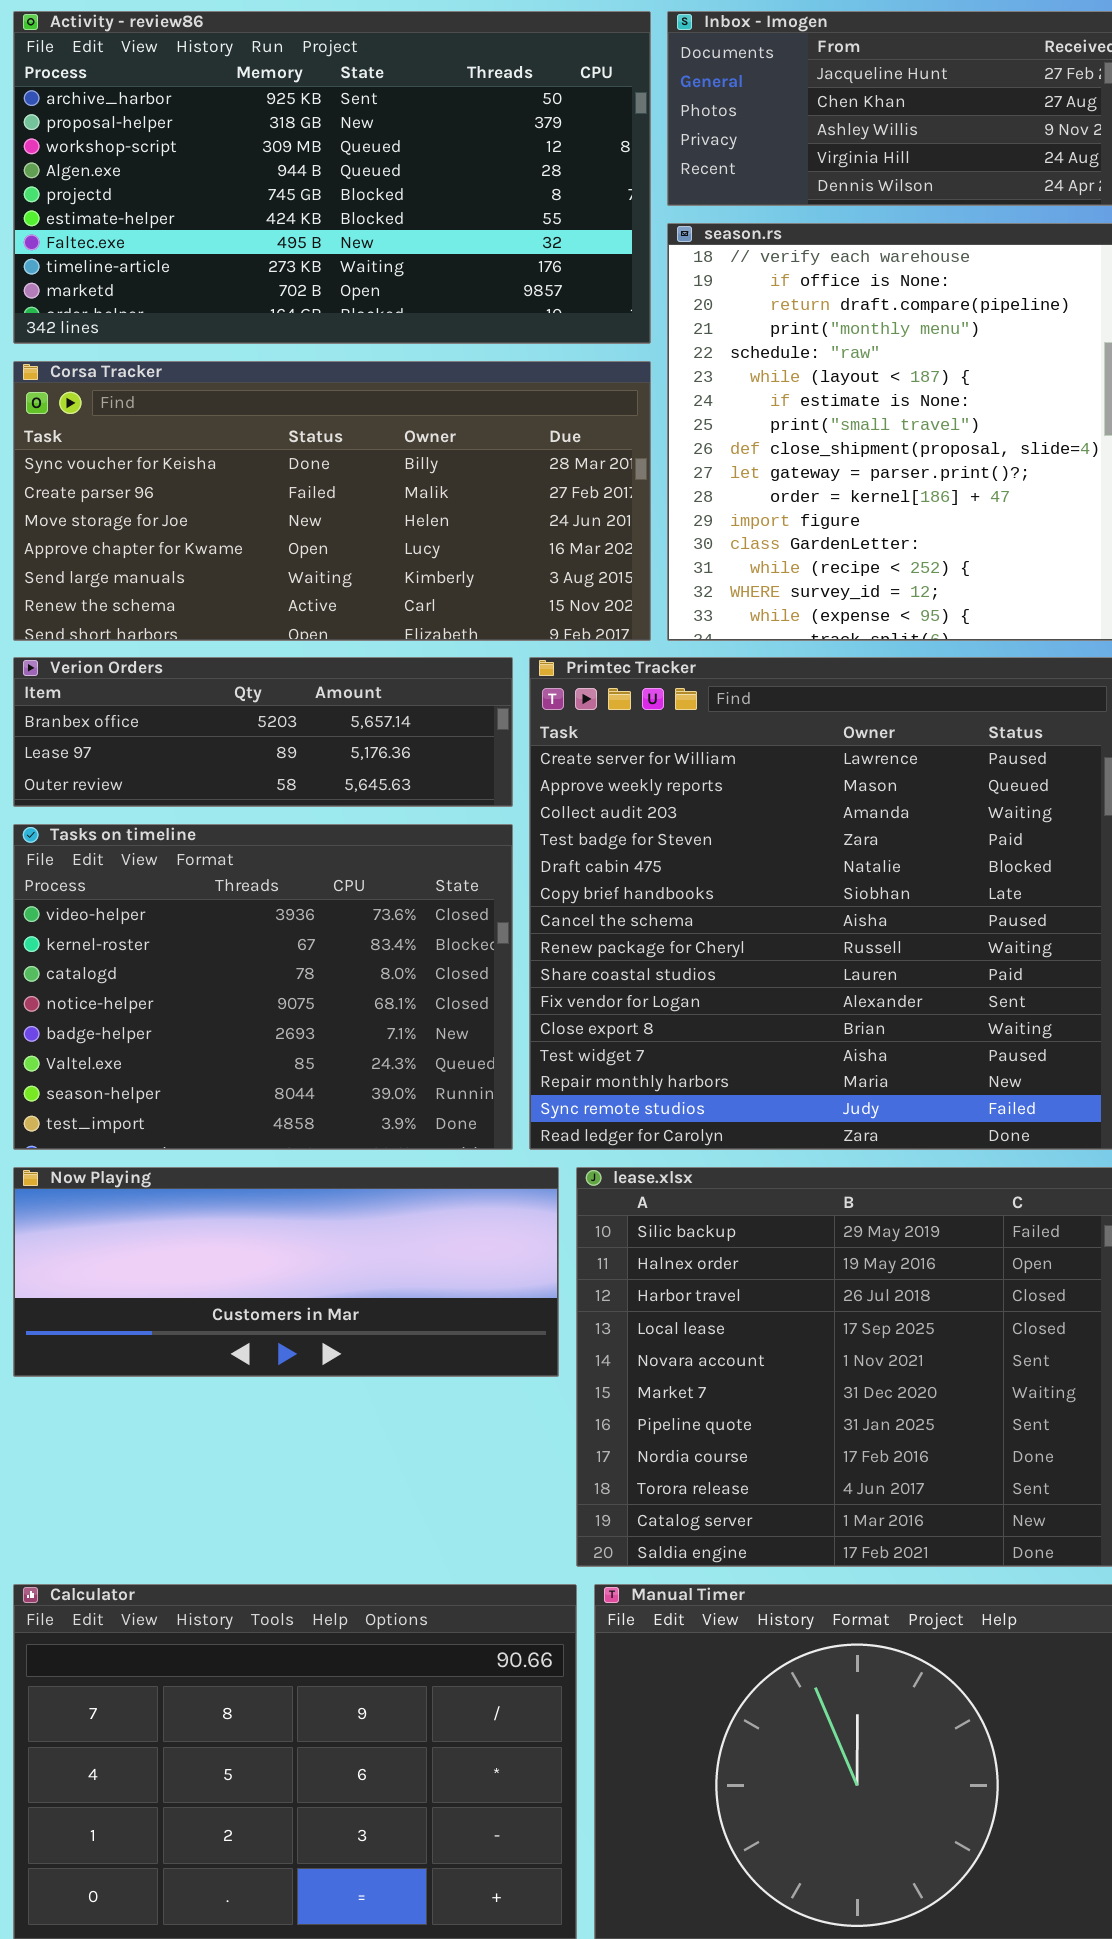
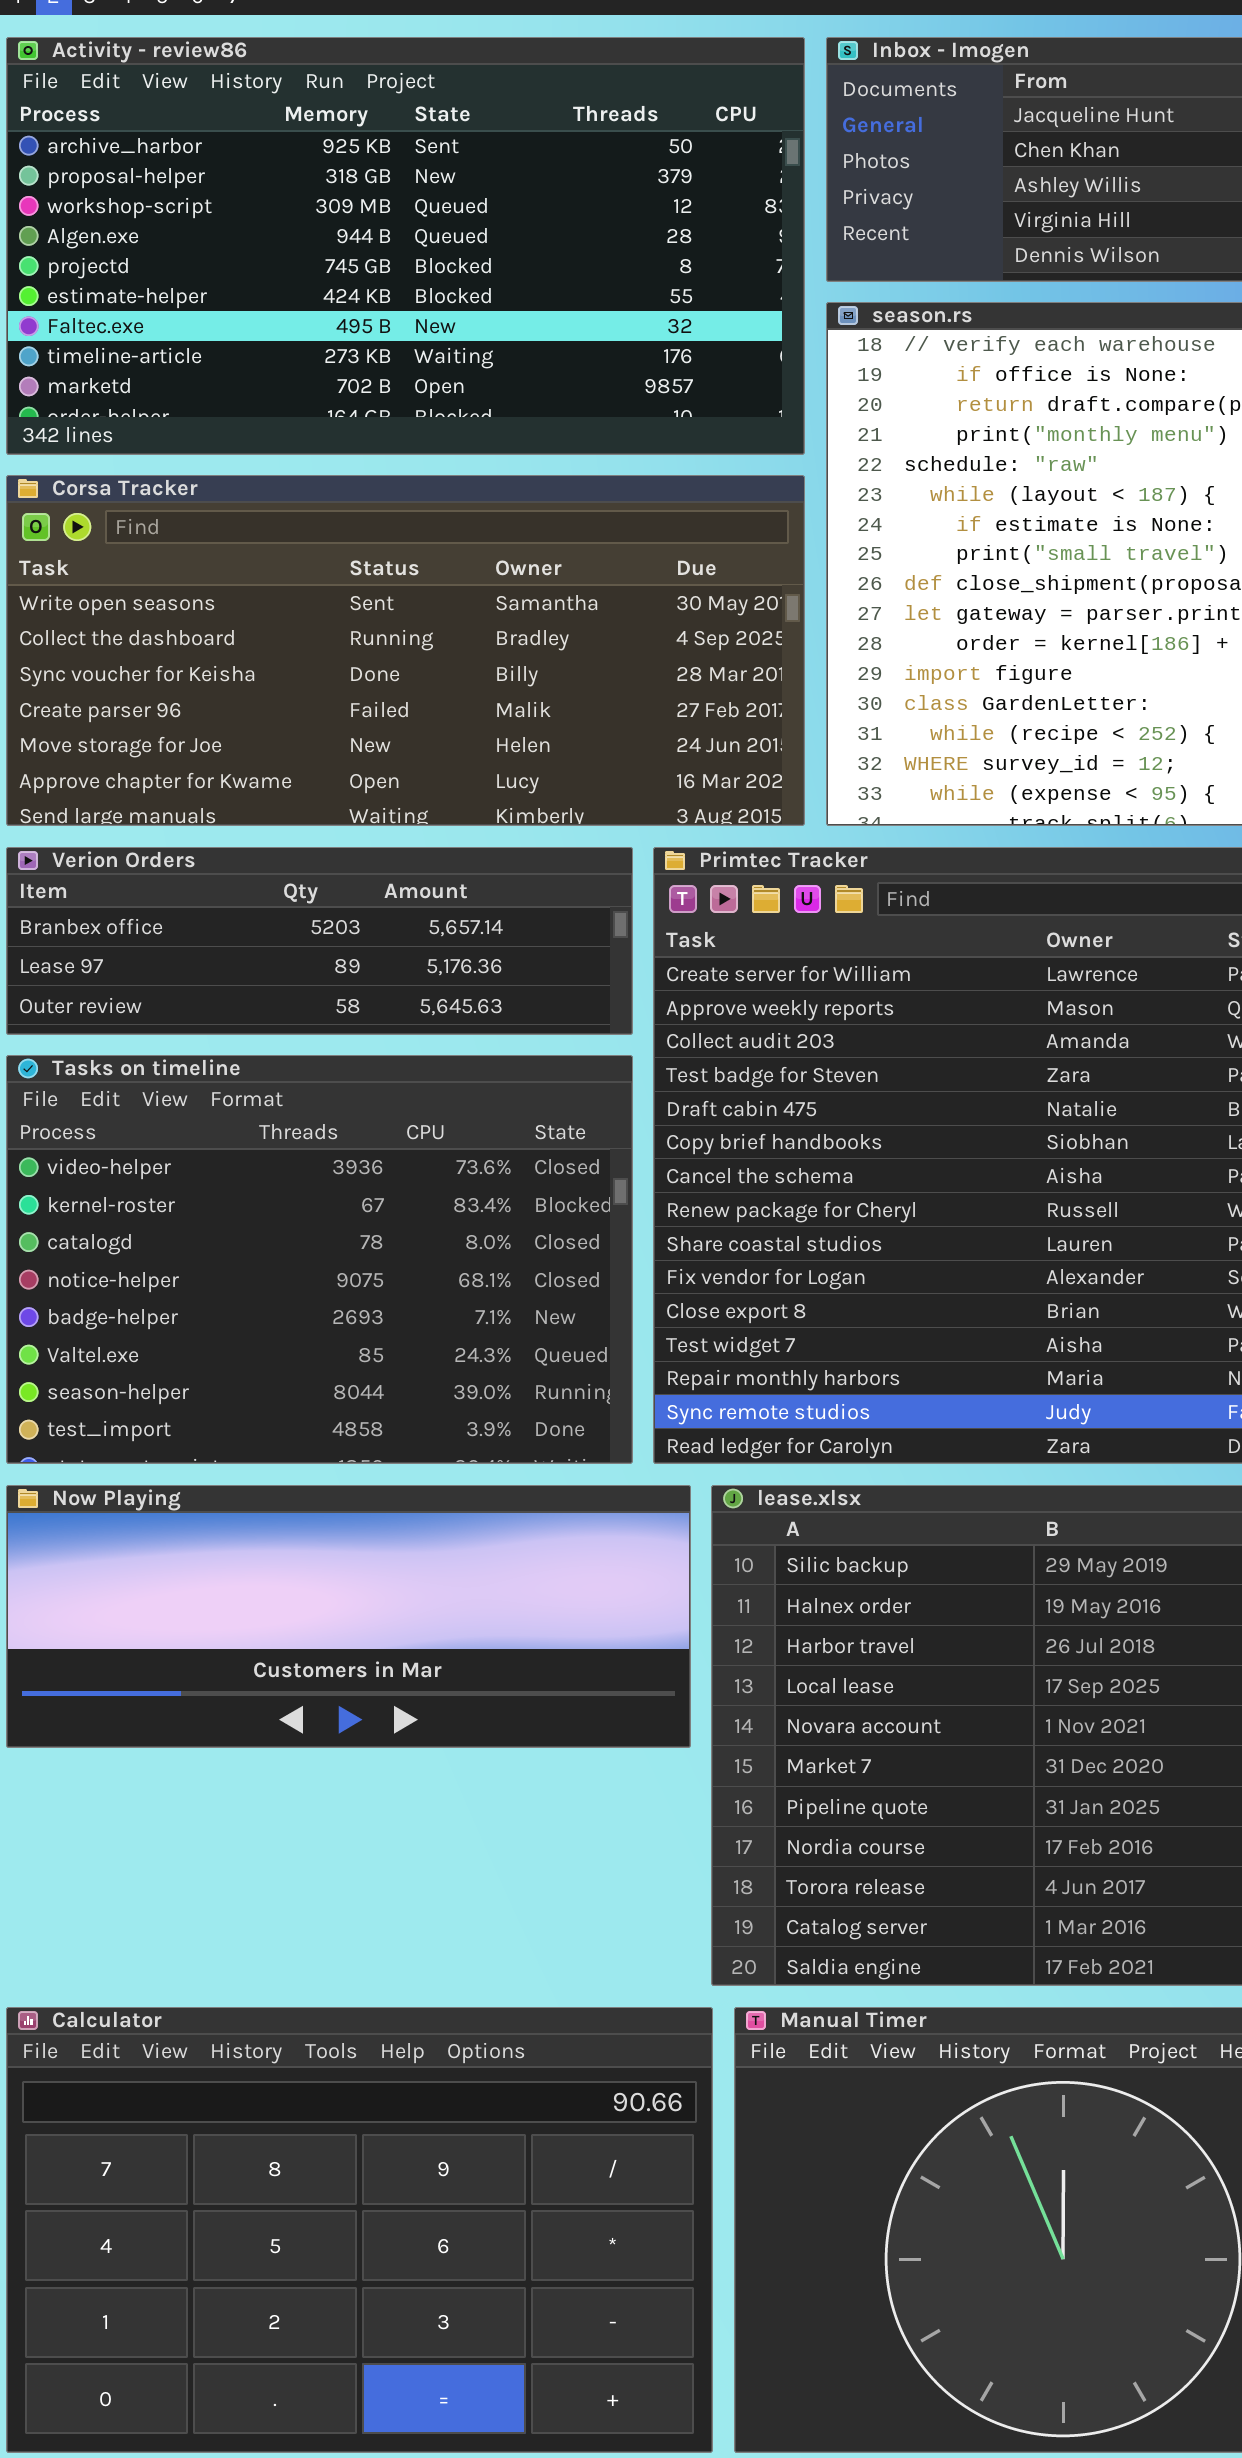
Corsa Tracker: [13,361,651,641] -> [6,475,805,826], scrolled up 2 rows

